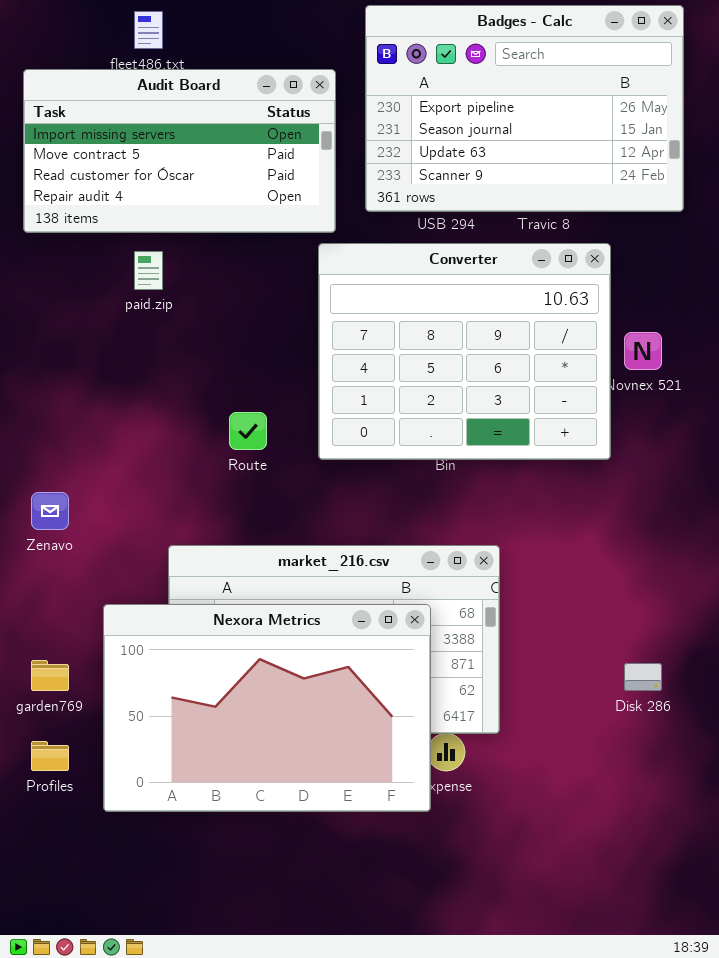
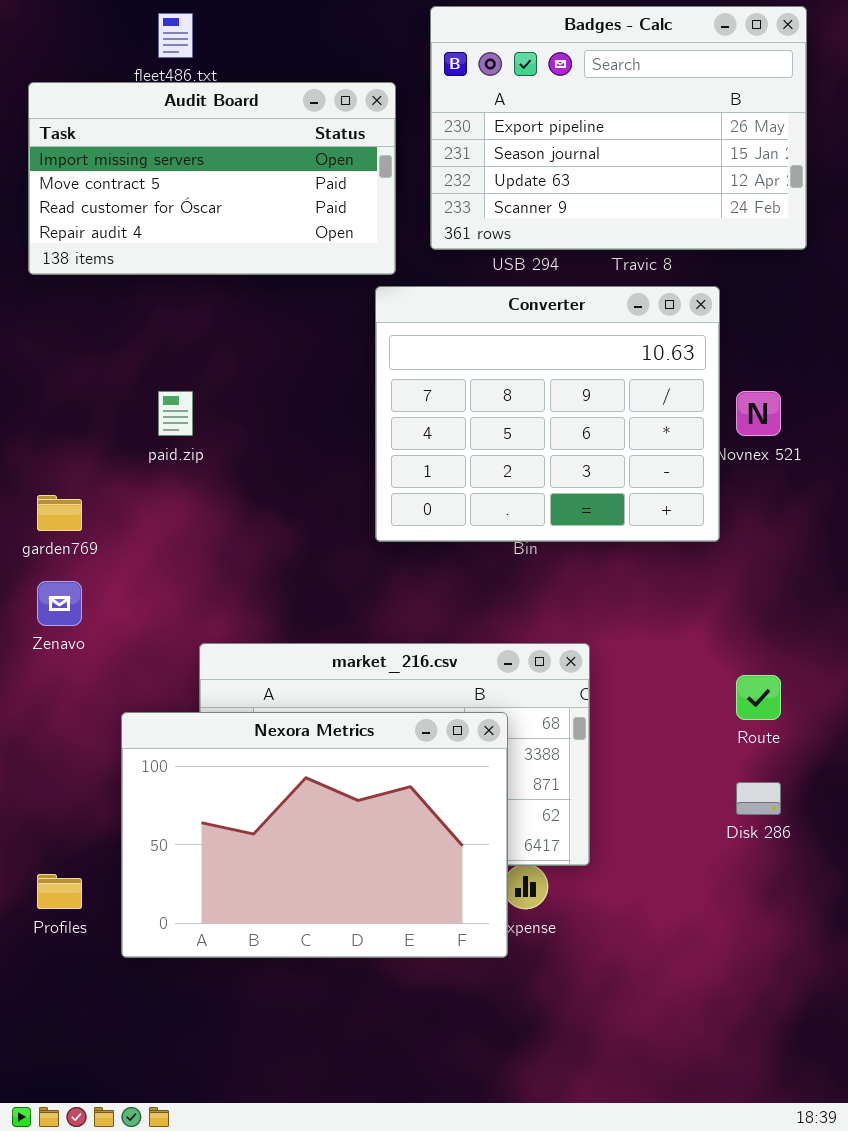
paid.zip: [134,251,163,290] -> [158,391,193,436], moved
Route: [229,412,267,450] -> [736,675,781,720], moved
garden769: [31,660,69,691] -> [37,495,82,531], moved

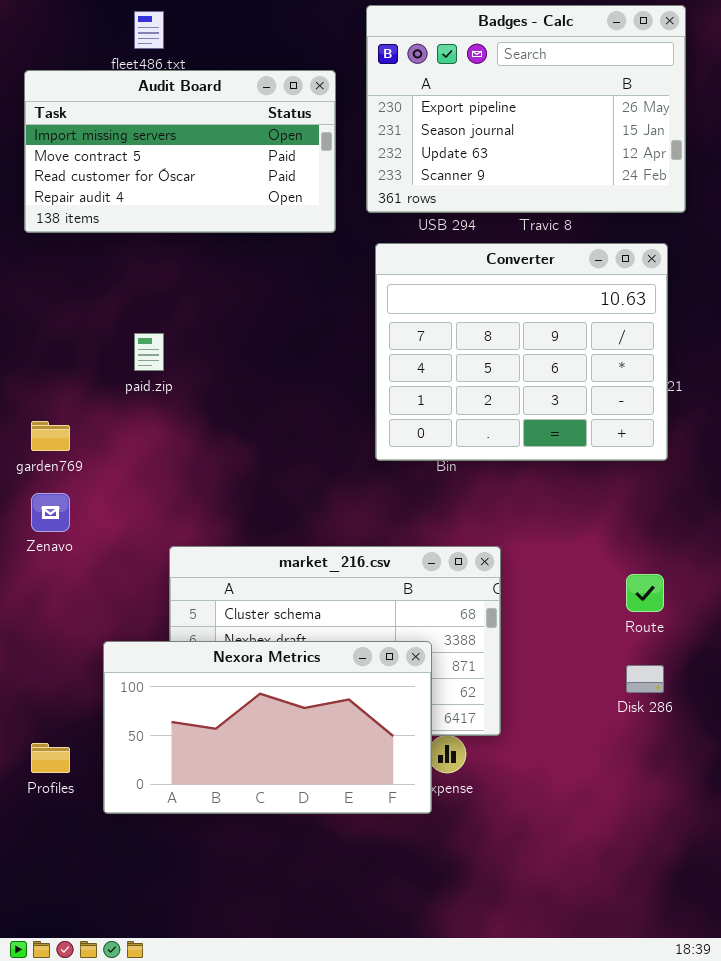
Converter: [375,286,720,542] -> [375,243,668,461], moved
Nexora Metrics: [121,712,508,958] -> [103,641,432,814], resized

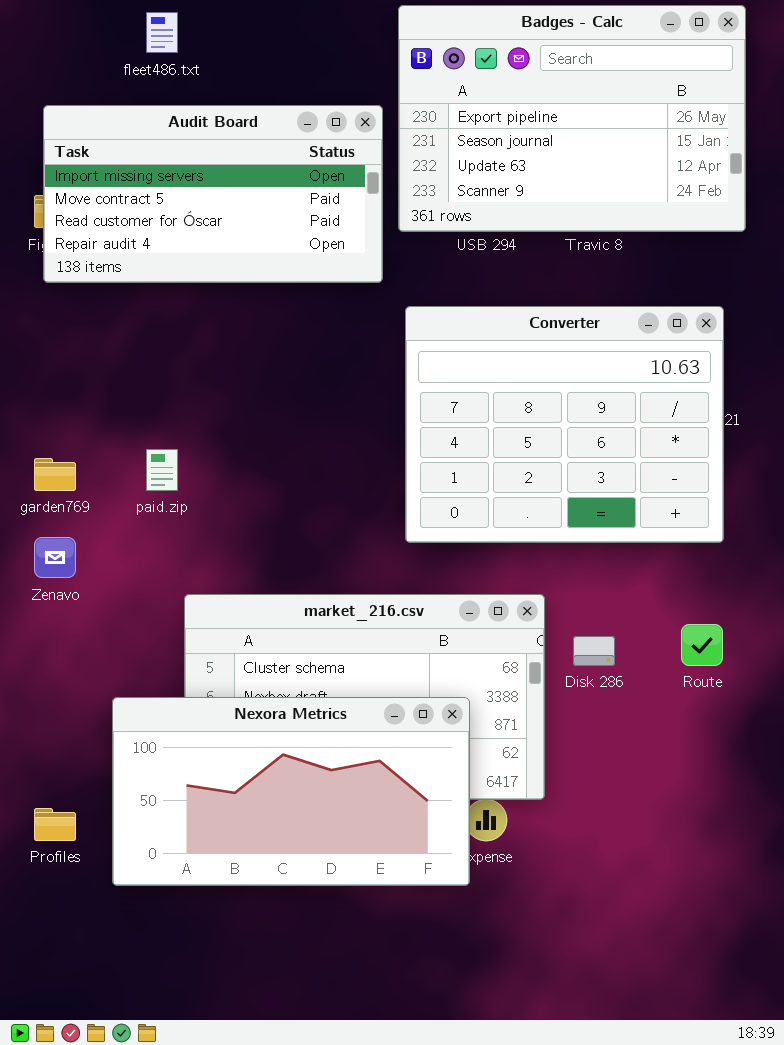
Audit Board: [24,70,336,233] -> [43,105,383,283], moved
Converter: [375,243,668,461] -> [405,306,724,543], moved
paid.zip: [134,333,164,371] -> [146,449,178,491], moved
Disk 286: [626,665,664,693] -> [573,636,615,666], moved

